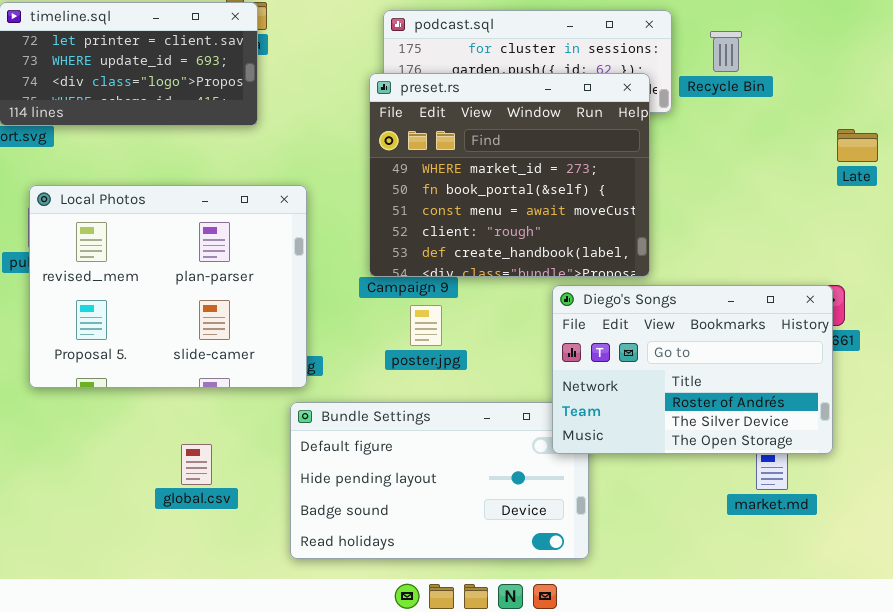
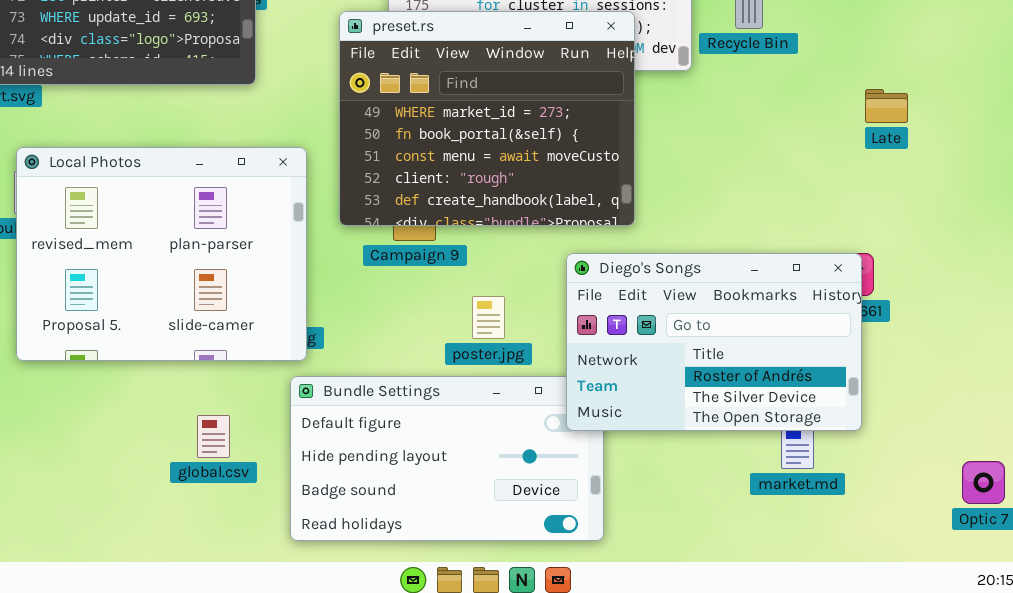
preset.rs: [369,73,650,277] -> [339,11,635,226], moved
poster.jpg: [410,305,442,346] -> [472,296,505,339], moved
global.csv: [181,444,212,485] -> [197,415,230,458], moved

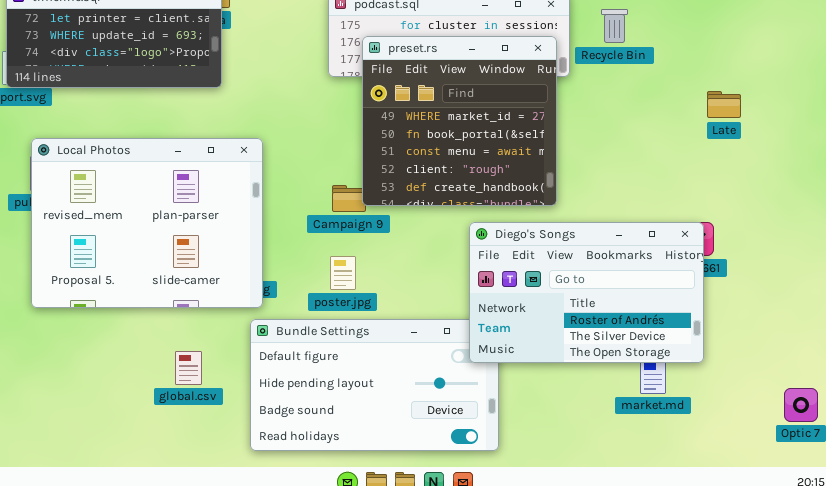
preset.rs: [339,11,635,226] -> [362,36,557,206], moved, resized
poster.jpg: [472,296,505,339] -> [330,256,356,290], moved

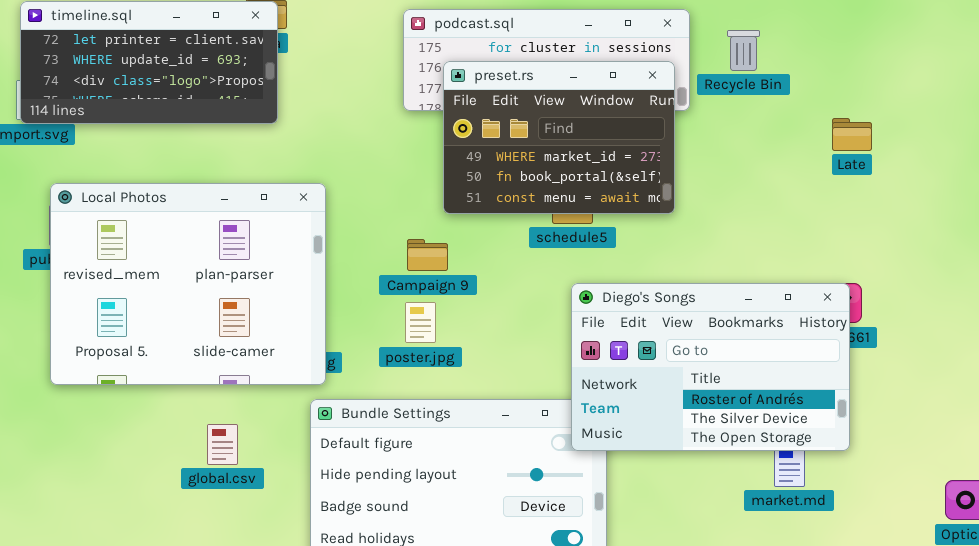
preset.rs: [362,36,557,206] -> [443,61,675,214], resized
Late: [707,91,741,118] -> [832,118,872,151], moved
poster.jpg: [330,256,356,290] -> [405,302,436,343], moved
global.csv: [175,351,202,385] -> [207,424,238,465], moved

